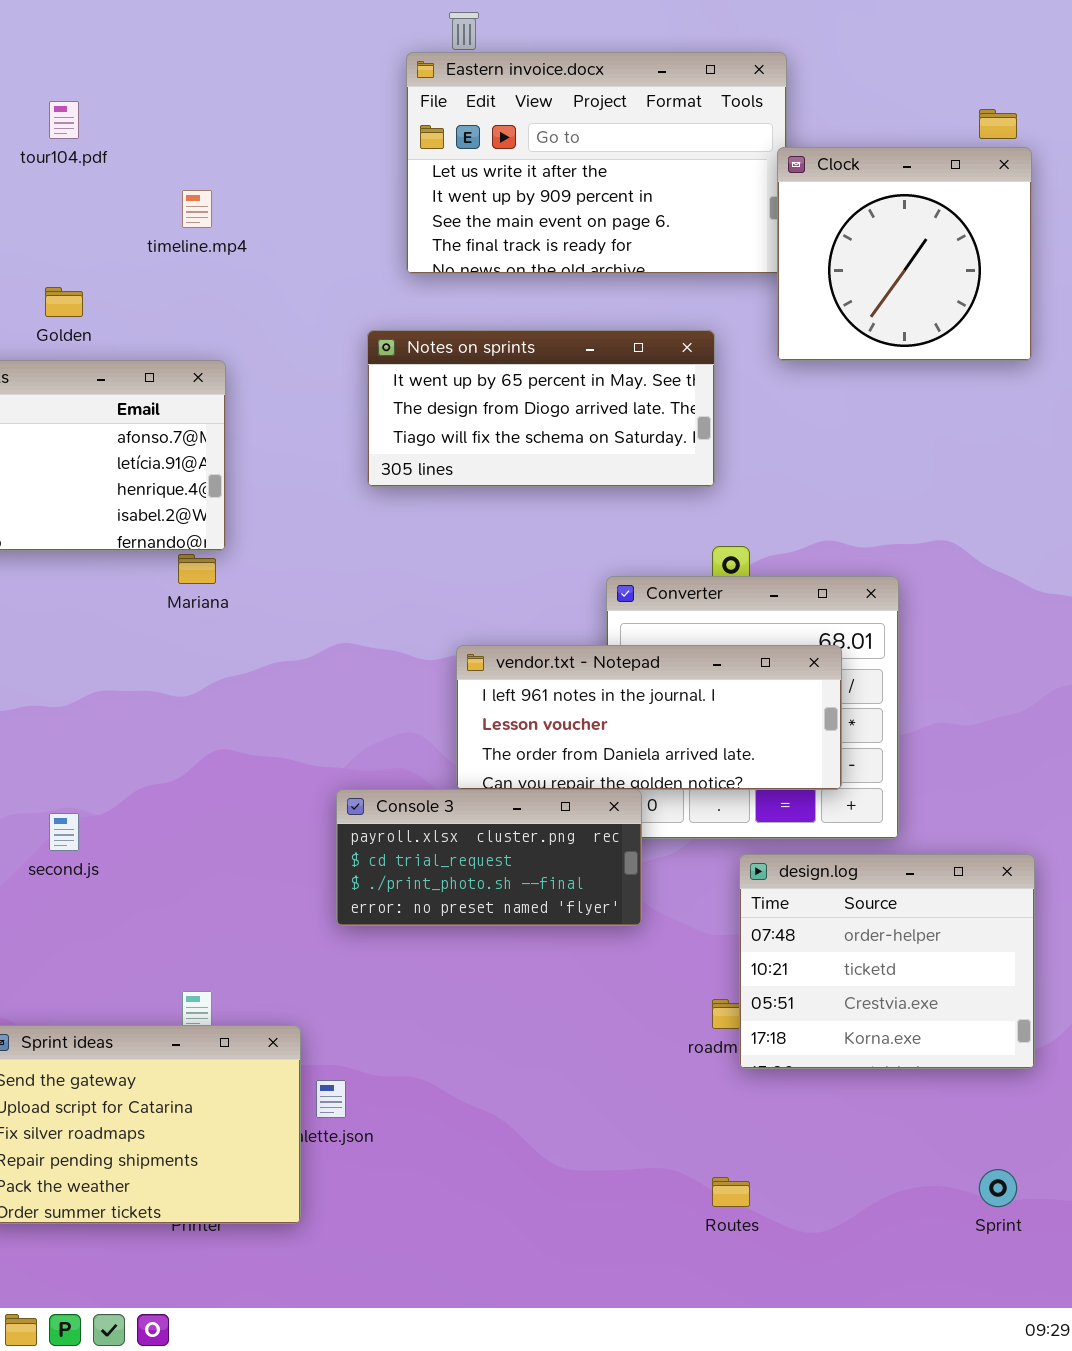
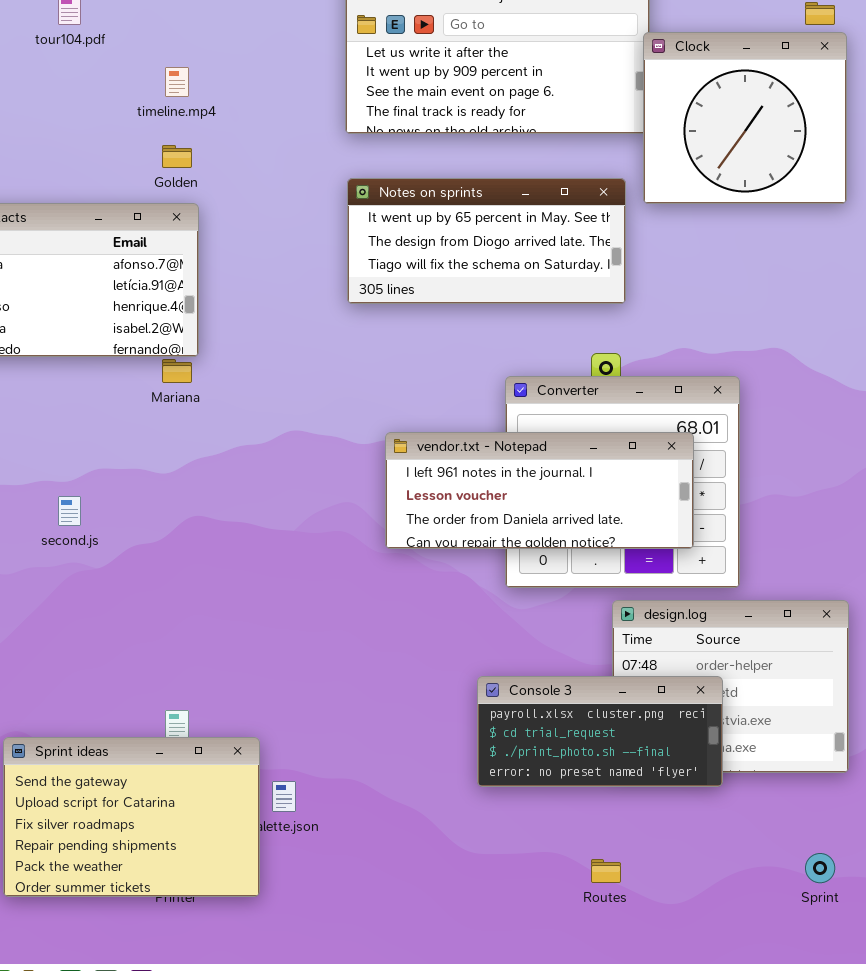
Golden: [45,287,83,317] -> [162,145,192,168], moved
Notes on sprints: [367,330,715,487] -> [347,178,626,304], moved
Console 3: [336,789,642,926] -> [477,676,723,787], moved
second.js: [49,813,79,851] -> [58,496,81,526], moved

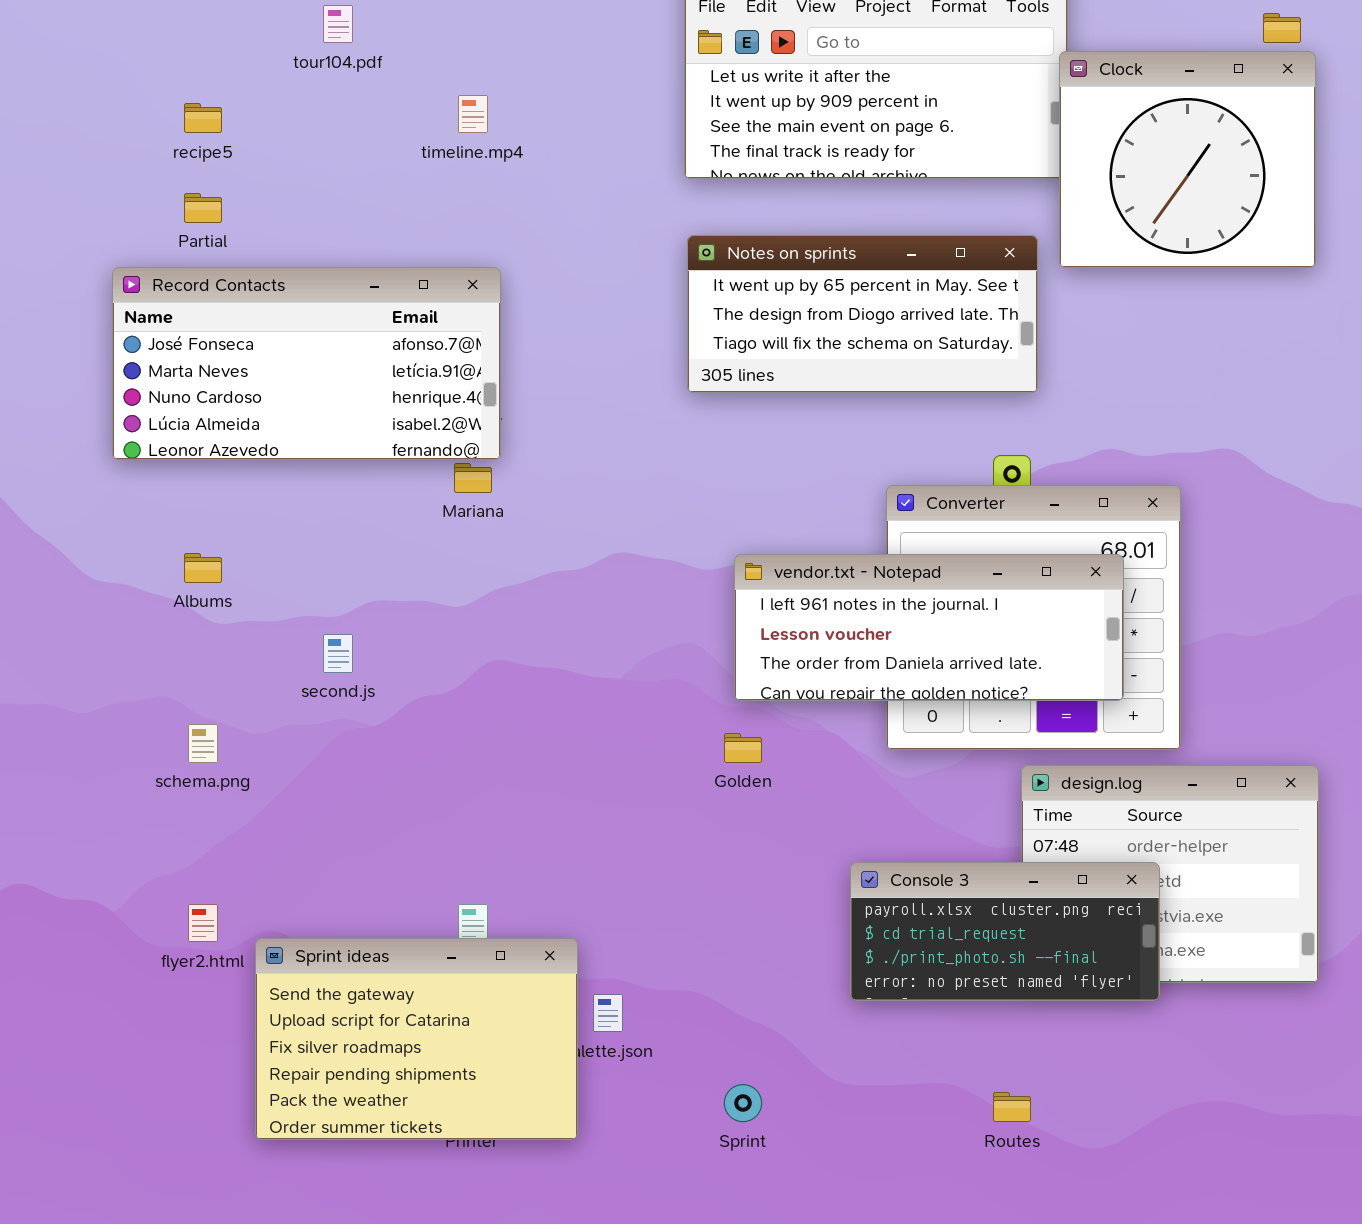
Golden: [162,145,192,168] -> [724,733,762,763], moved
Sprint: [805,853,835,883] -> [724,1084,762,1122], moved

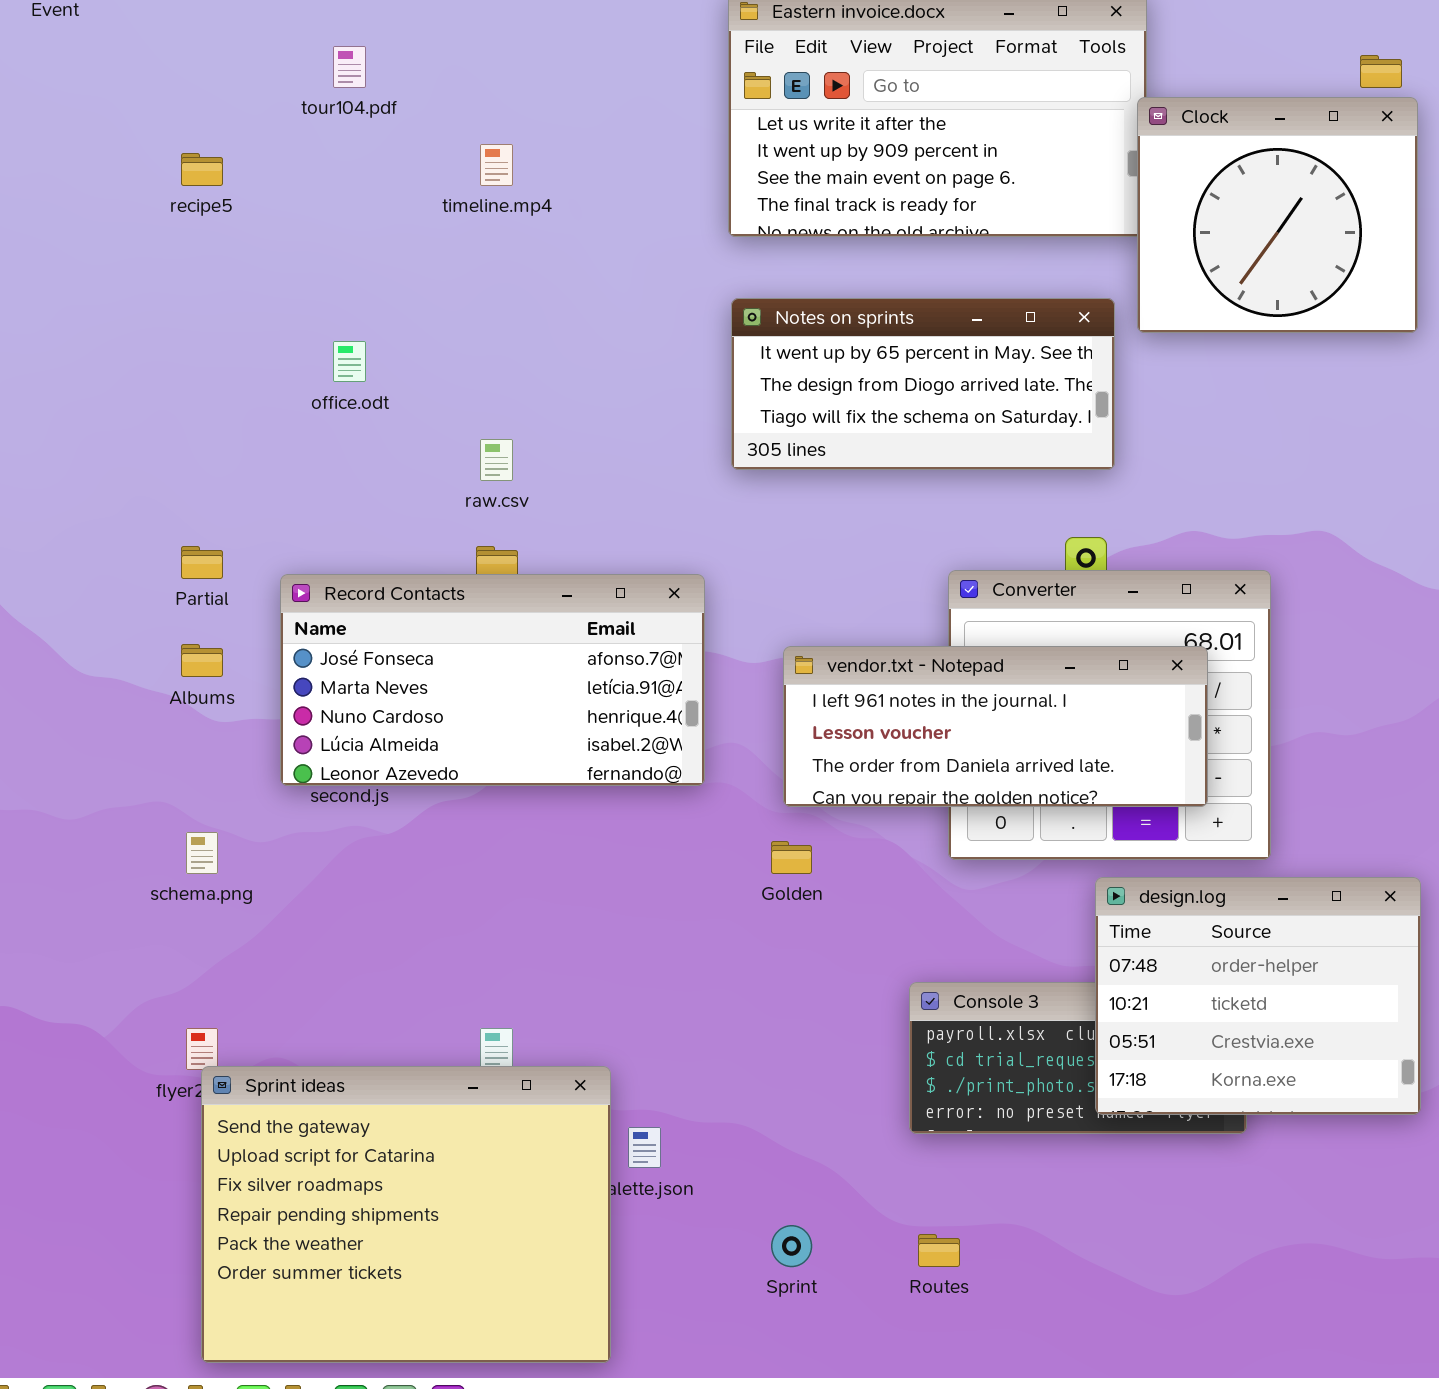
Partial: [184,193,222,223] -> [181,546,223,579], moved
Record Contacts: [112,267,501,460] -> [280,574,705,786], moved
design.log: [1021,765,1319,983] -> [1095,877,1421,1115], raised
Sprint ideas: [255,938,578,1140] -> [201,1066,611,1363], resized
Routes: [993,1092,1031,1122] -> [918,1234,960,1267], moved

